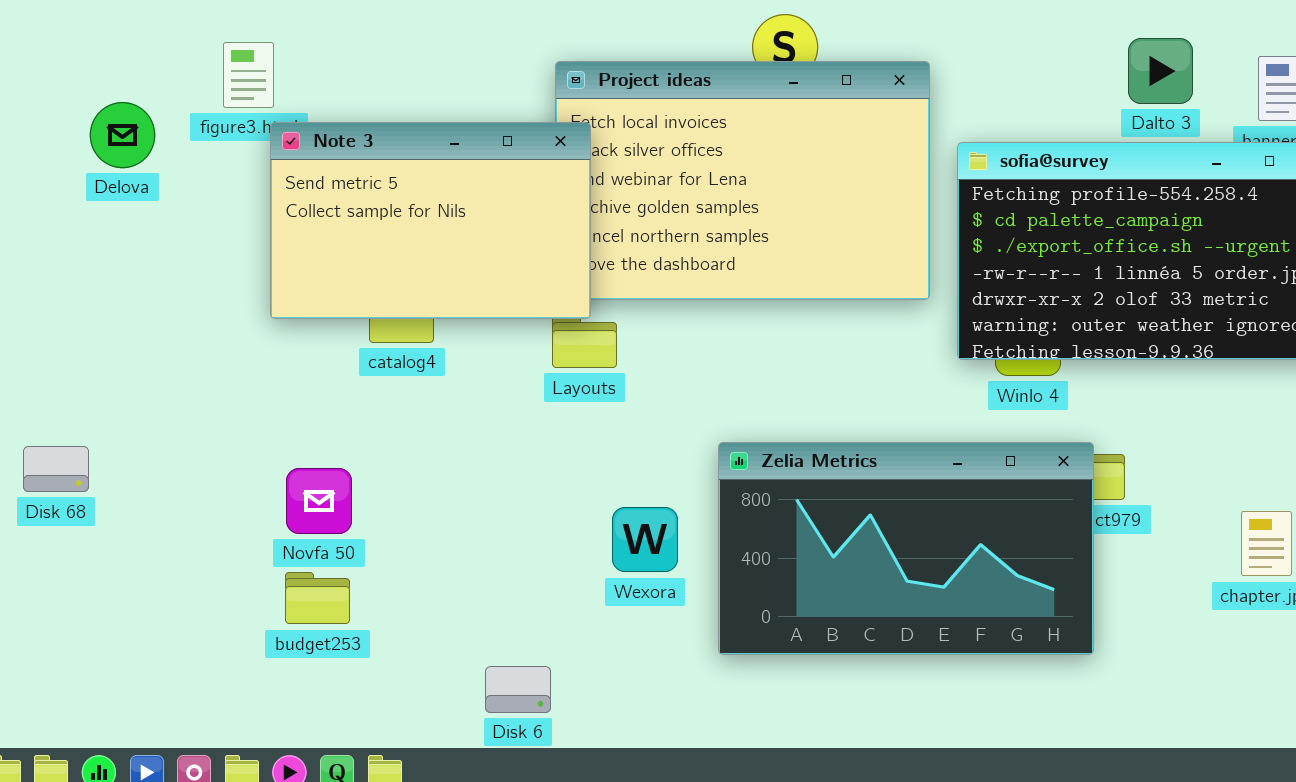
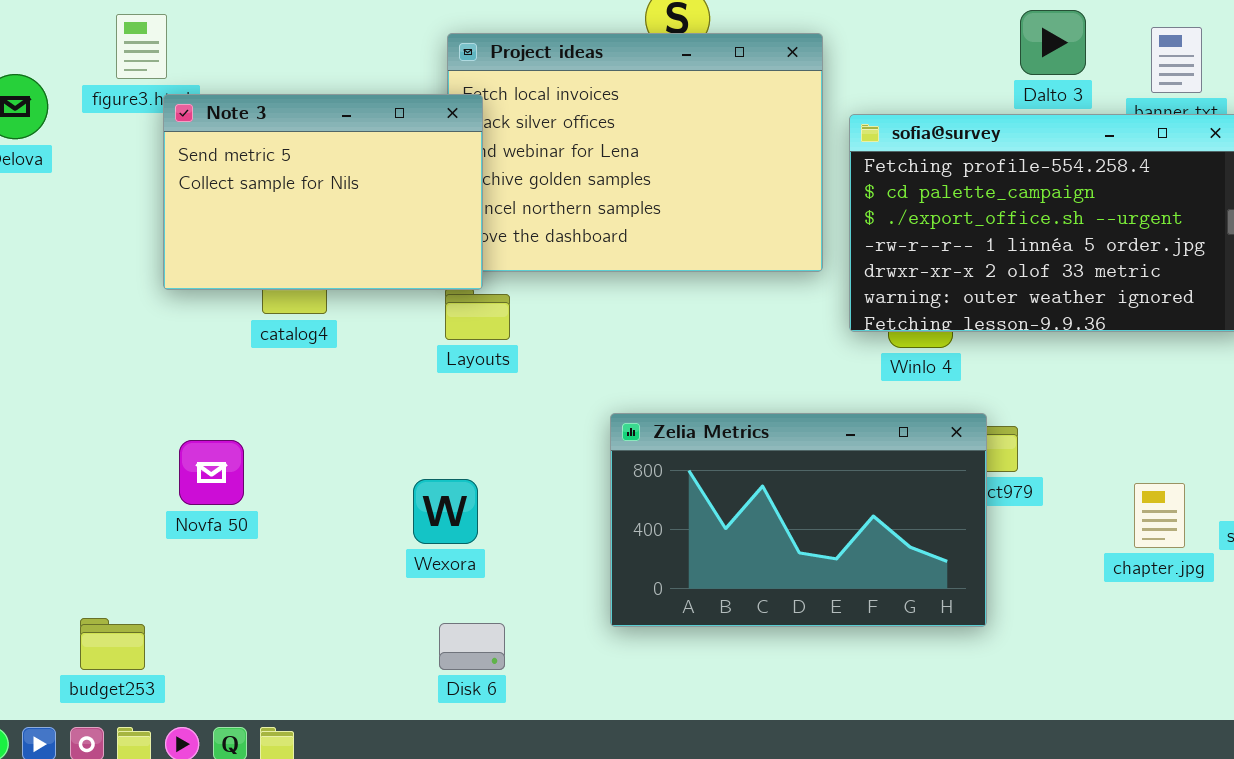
Wexora: [612,507,678,572] -> [413,479,478,544], moved
budget253: [285,572,350,624] -> [80,618,145,670], moved
Disk 6: [485,666,551,713] -> [439,623,505,670], moved

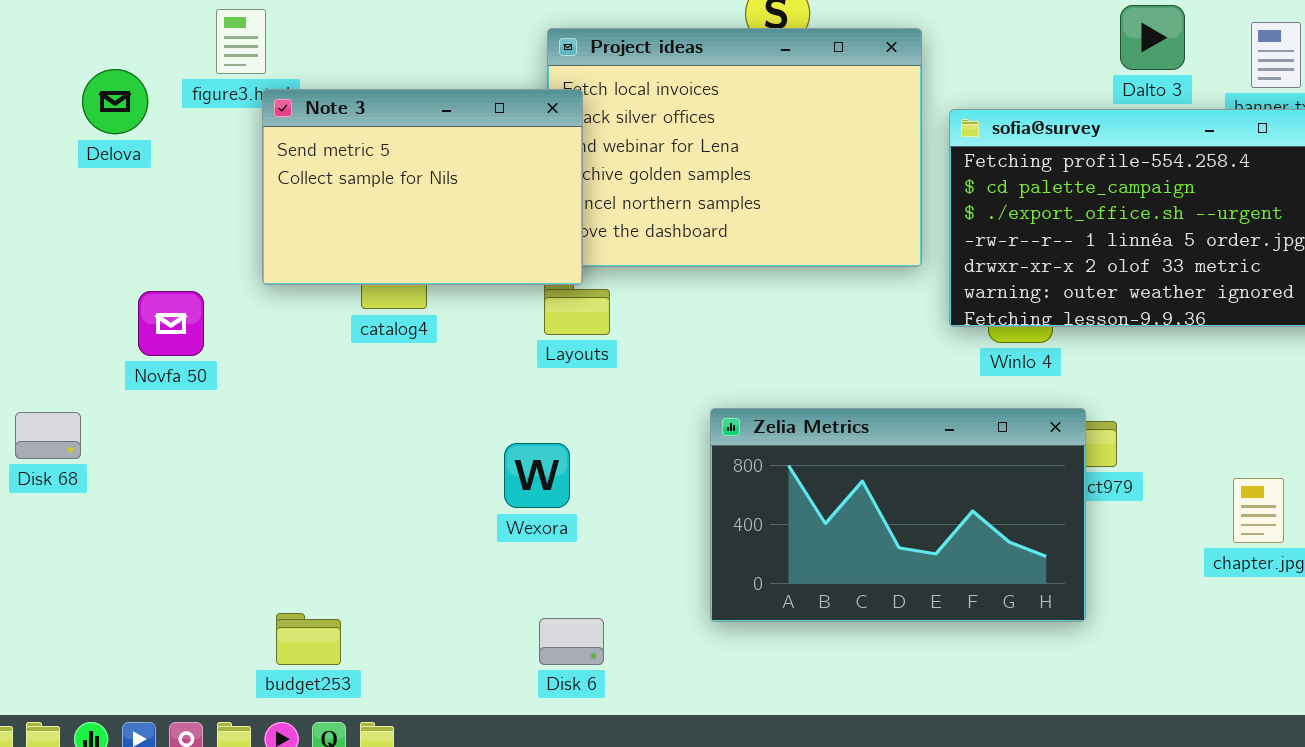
Novfa 50: [179,440,244,505] -> [138,291,204,356], moved
Wexora: [413,479,478,544] -> [504,443,570,508], moved
budget253: [80,618,145,670] -> [276,613,341,665], moved

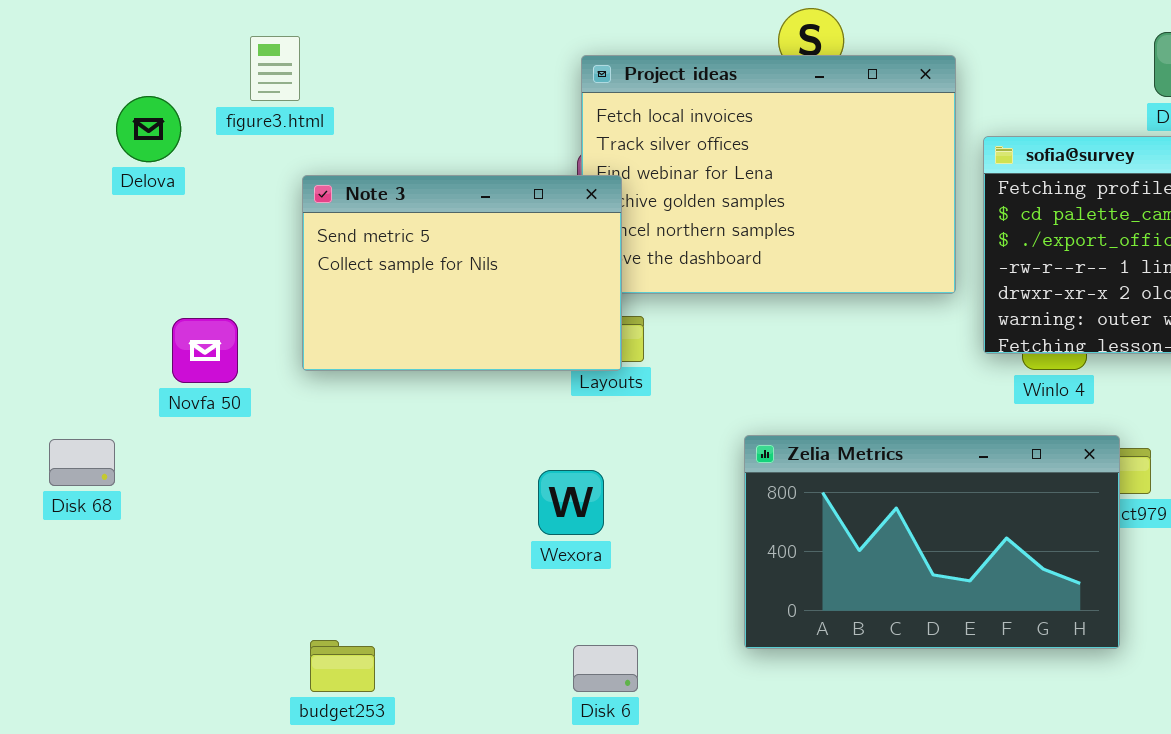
Note 3: [262,89,583,285] -> [302,175,622,371], moved

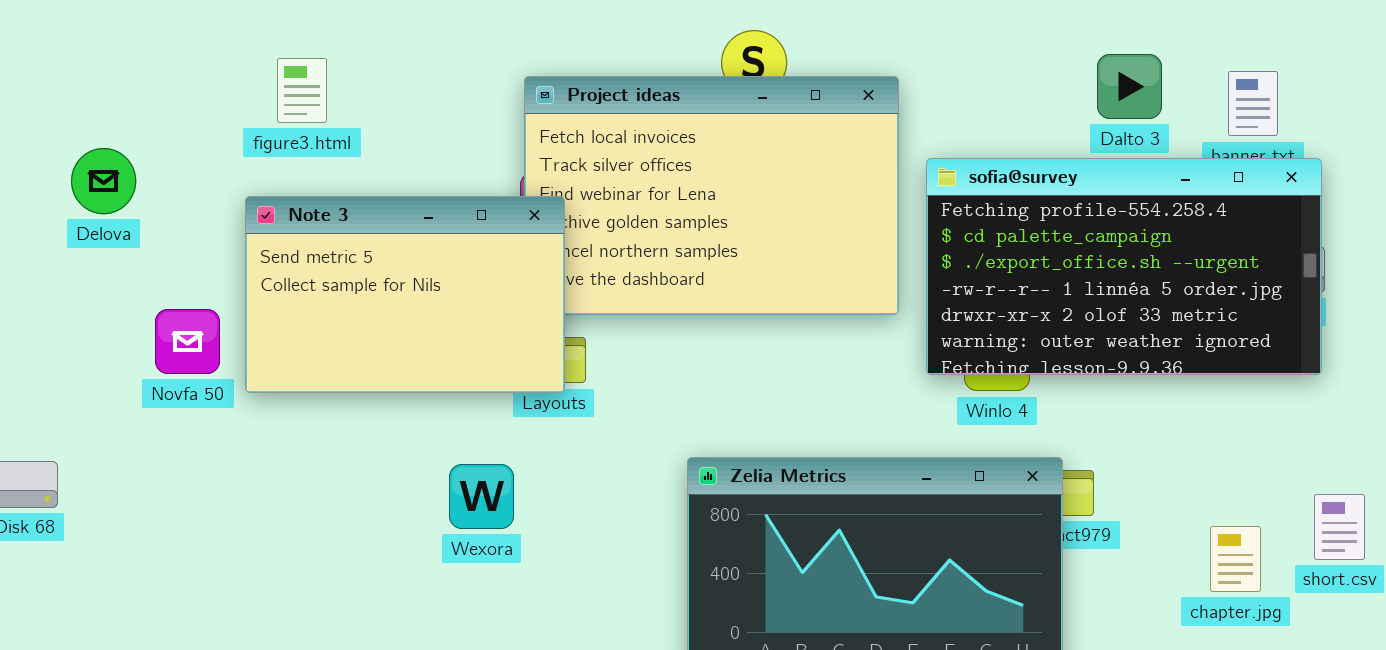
figure3.html: [250,36,300,101] -> [277,58,327,123], moved
Delova: [116,96,181,162] -> [71,148,136,214], moved
Novfa 50: [172,318,238,383] -> [155,309,220,374], moved
Wexora: [538,470,604,535] -> [449,464,514,529], moved

